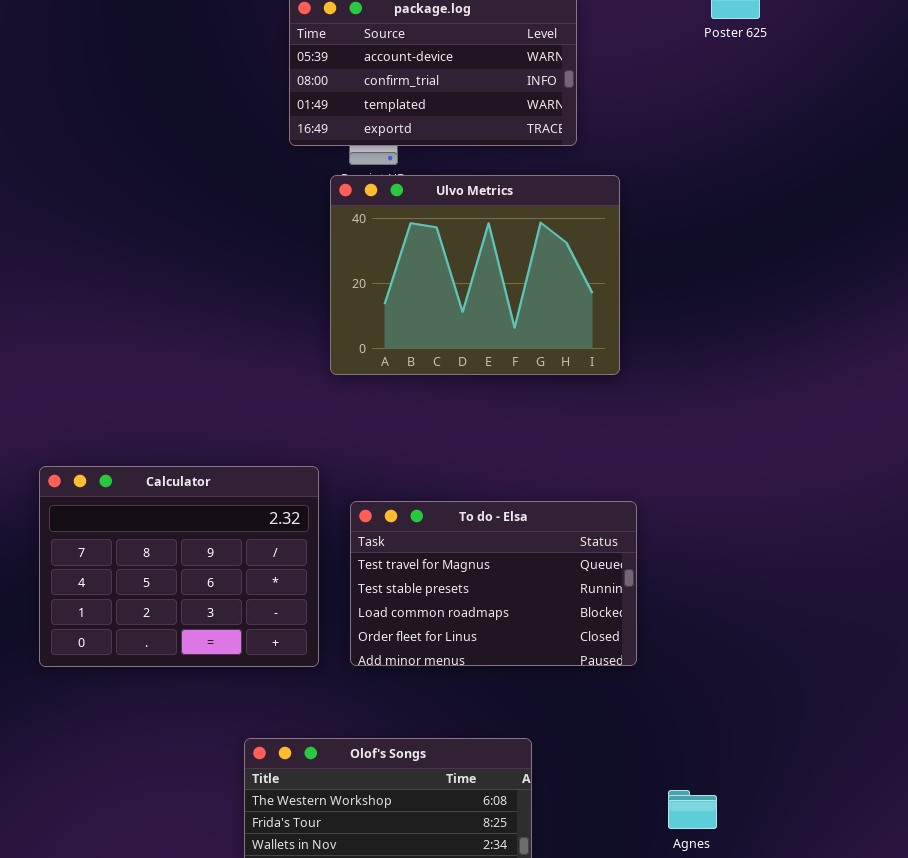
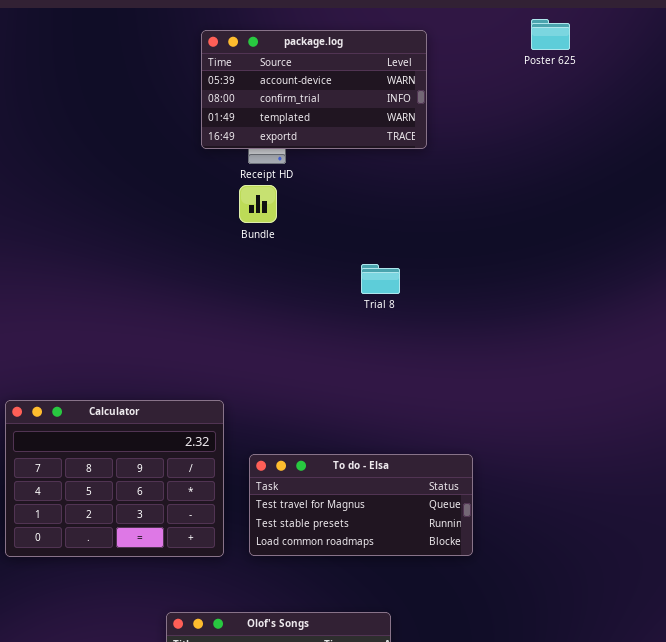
Ulvo Metrics: [330,175,620,375] -> none, closed
To do - Elsa: [350,501,637,666] -> [249,454,473,556], resized

